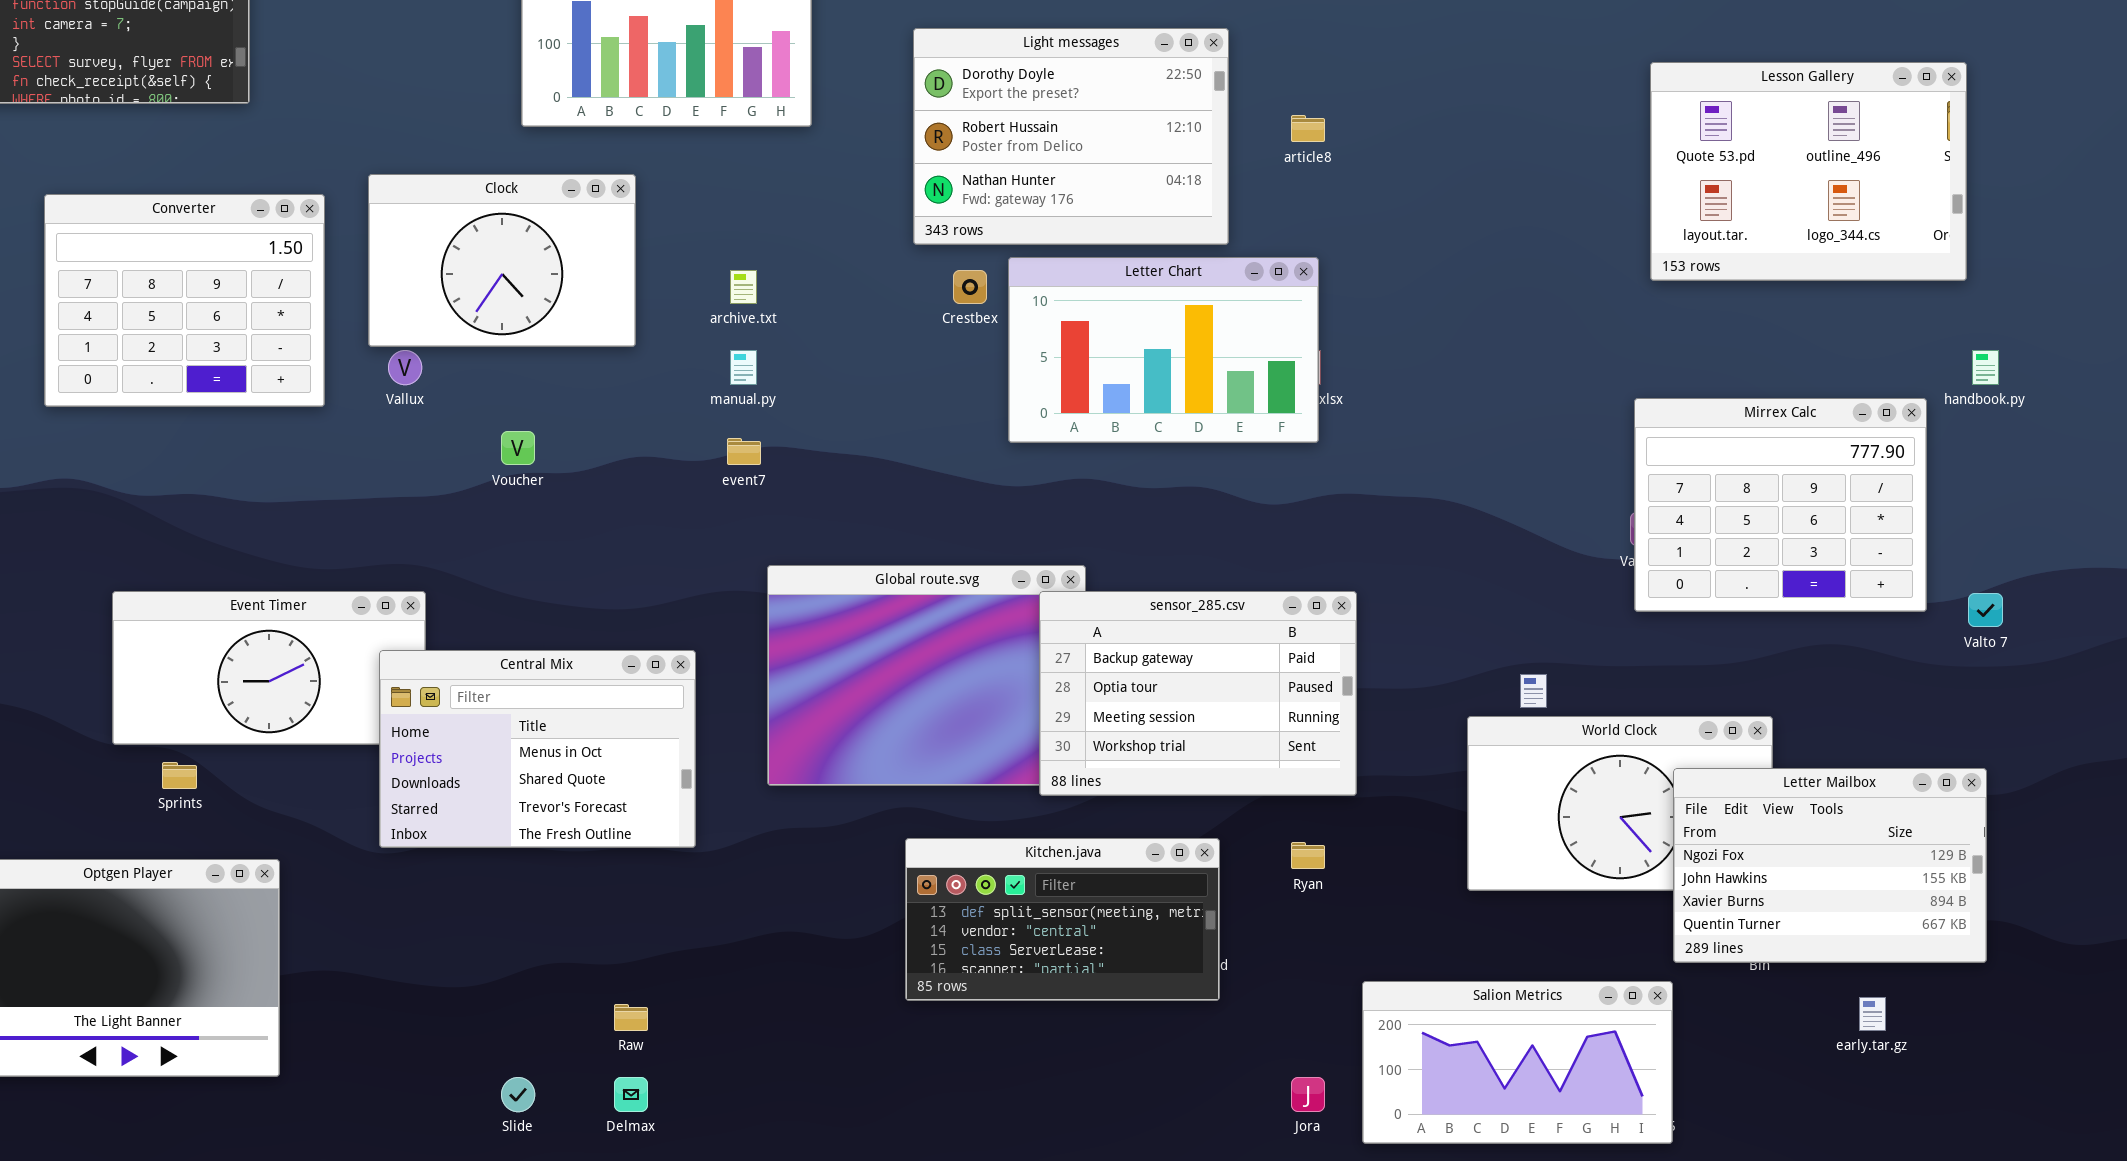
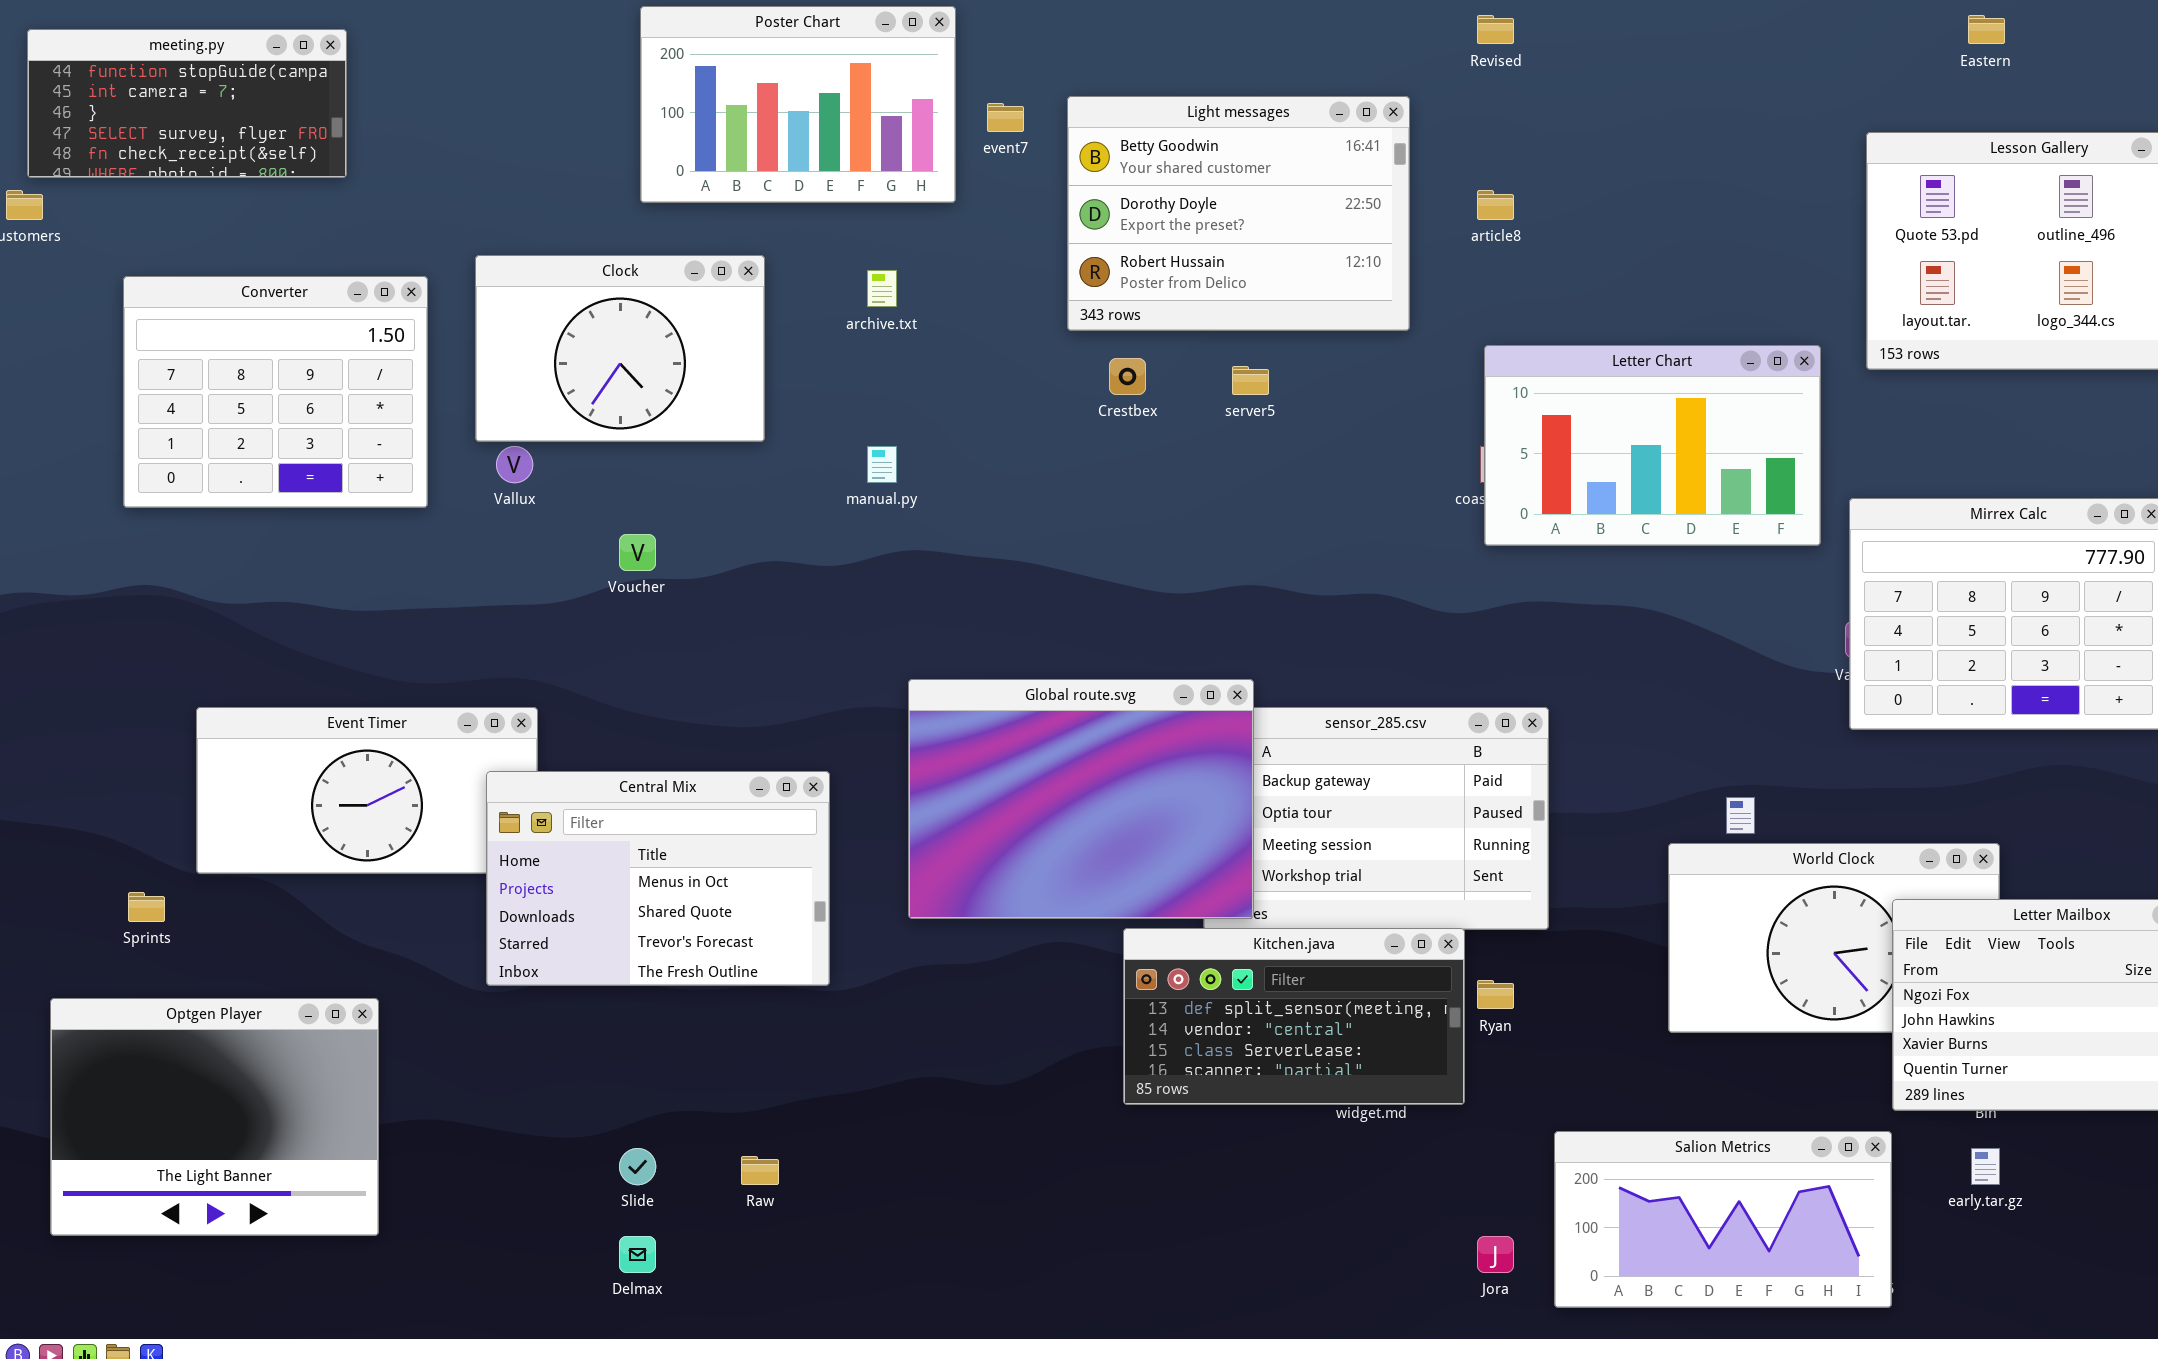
Light messages: [913,28,1229,245] -> [1067,96,1410,331], scrolled up 1 row
Letter Chart: [1008,257,1319,443] -> [1484,345,1821,546], moved
archive.txt: [730,270,757,304] -> [867,270,897,307], moved
event7: [727,438,761,465] -> [987,103,1024,132], moved
Global route.svg: [767,565,1086,786] -> [908,679,1254,919], raised
Sprints: [162,762,197,789] -> [128,892,165,922], moved
Kitchen.java: [905,838,1220,1001] -> [1123,928,1465,1105], moved
early.tar.gz: [1859,997,1886,1031] -> [1971,1148,2000,1185], moved
Slide: [501,1077,535,1112] -> [619,1148,656,1185], moved
Delmax: [614,1077,648,1112] -> [619,1236,656,1273], moved

